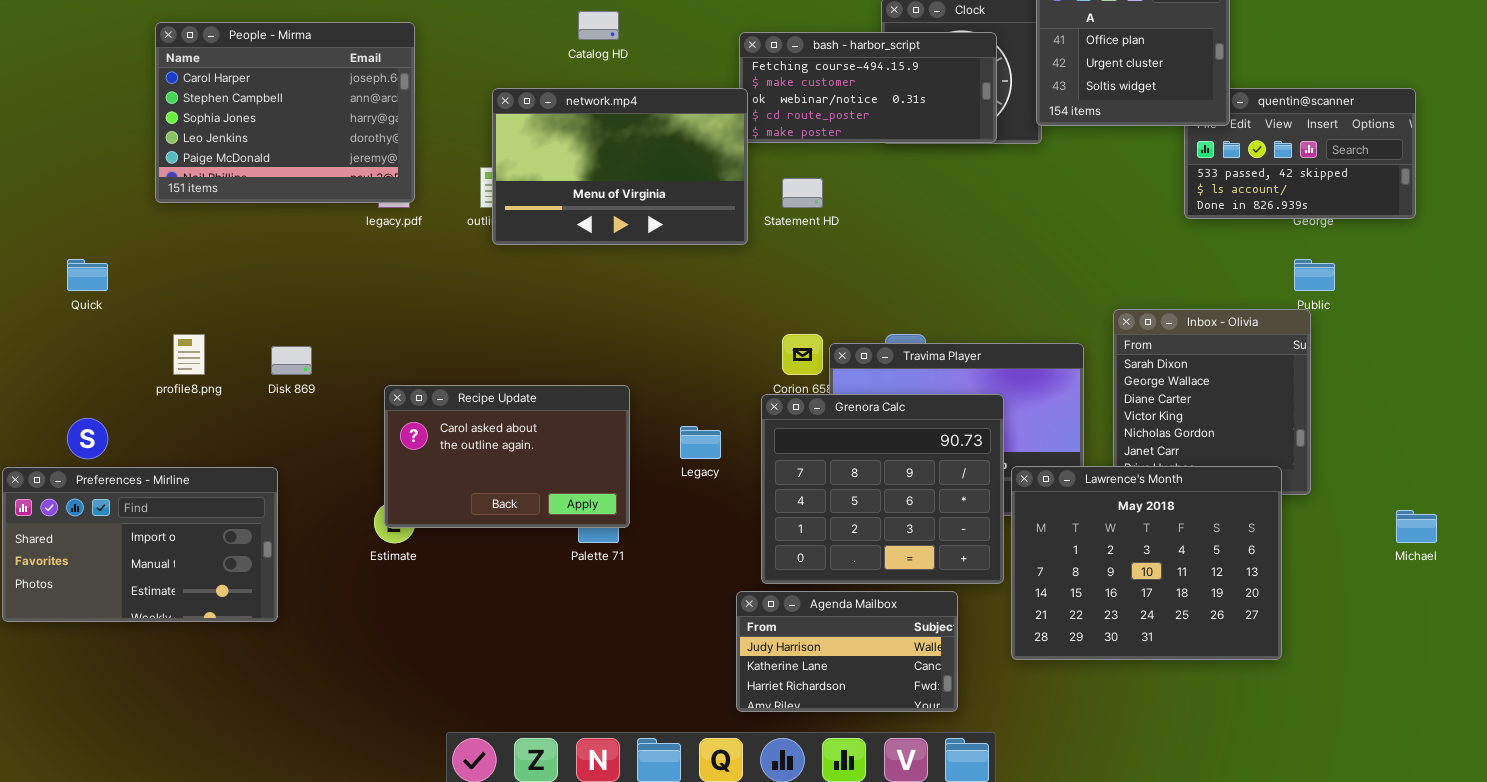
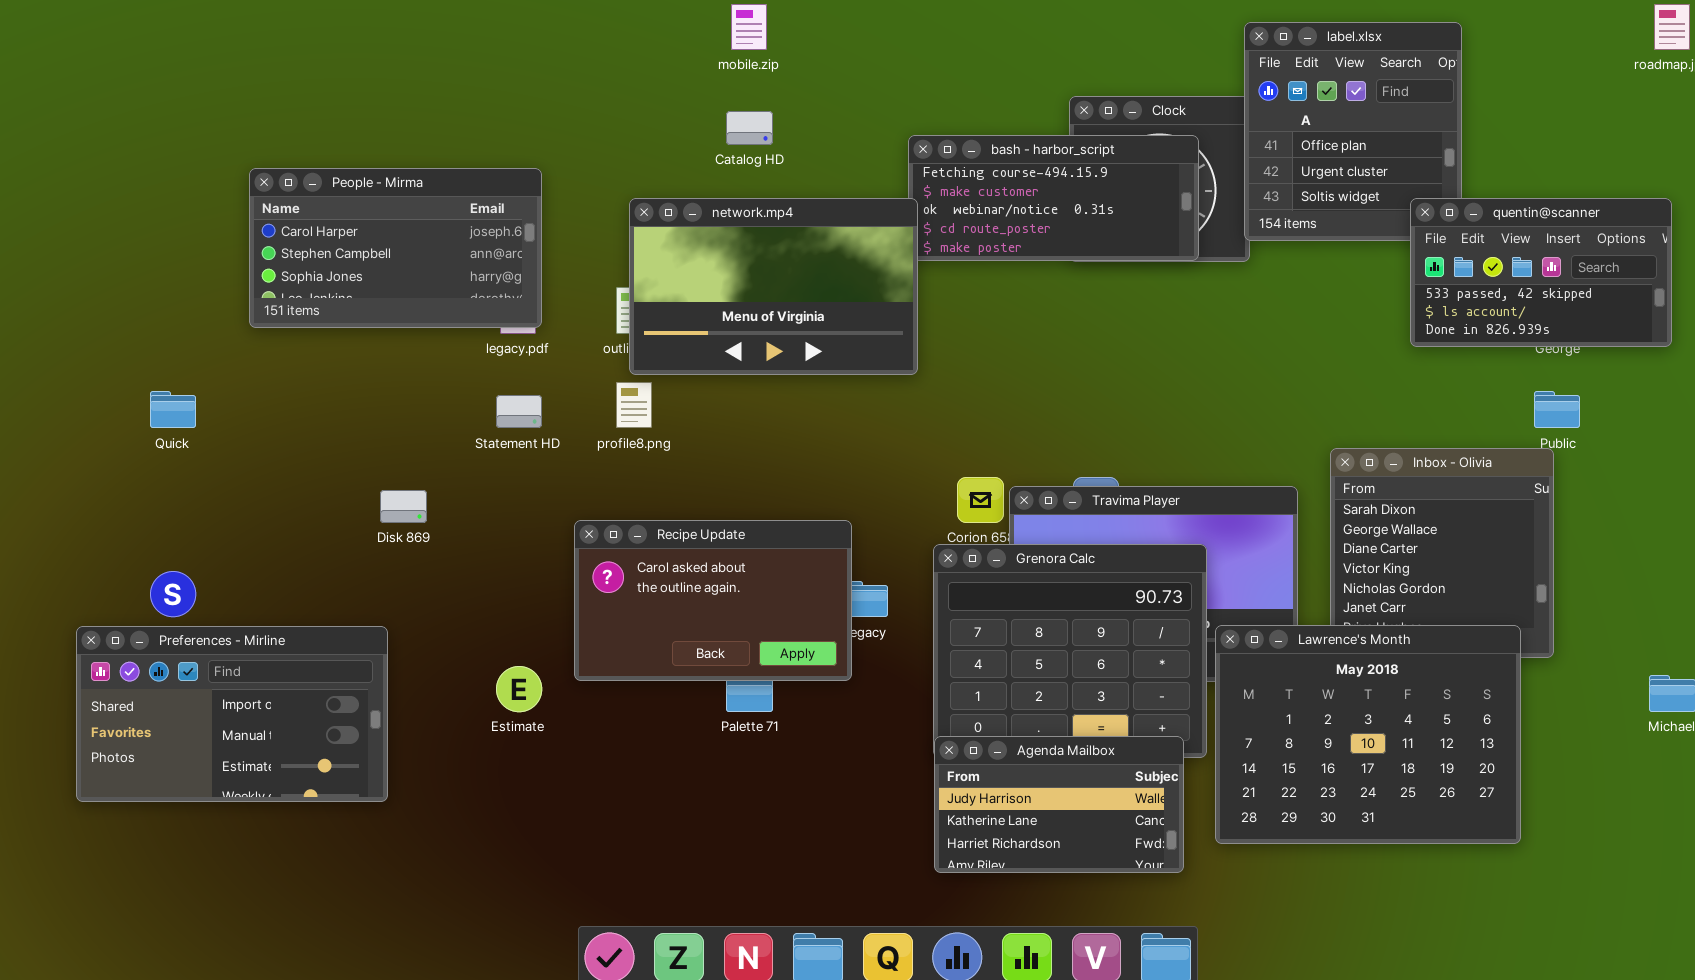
People - Mirma: [155,22,415,203] -> [249,168,542,328], resized
quentin@scanner: [1184,88,1416,219] -> [1410,198,1672,347], raised
Statement HD: [782,178,823,208] -> [496,395,542,428], moved
profile8.png: [173,334,205,375] -> [616,382,652,428], moved
Recipe Update: [384,385,630,528] -> [574,520,852,681], moved
Agenda Mailbox: [736,591,958,712] -> [934,736,1184,873], moved

